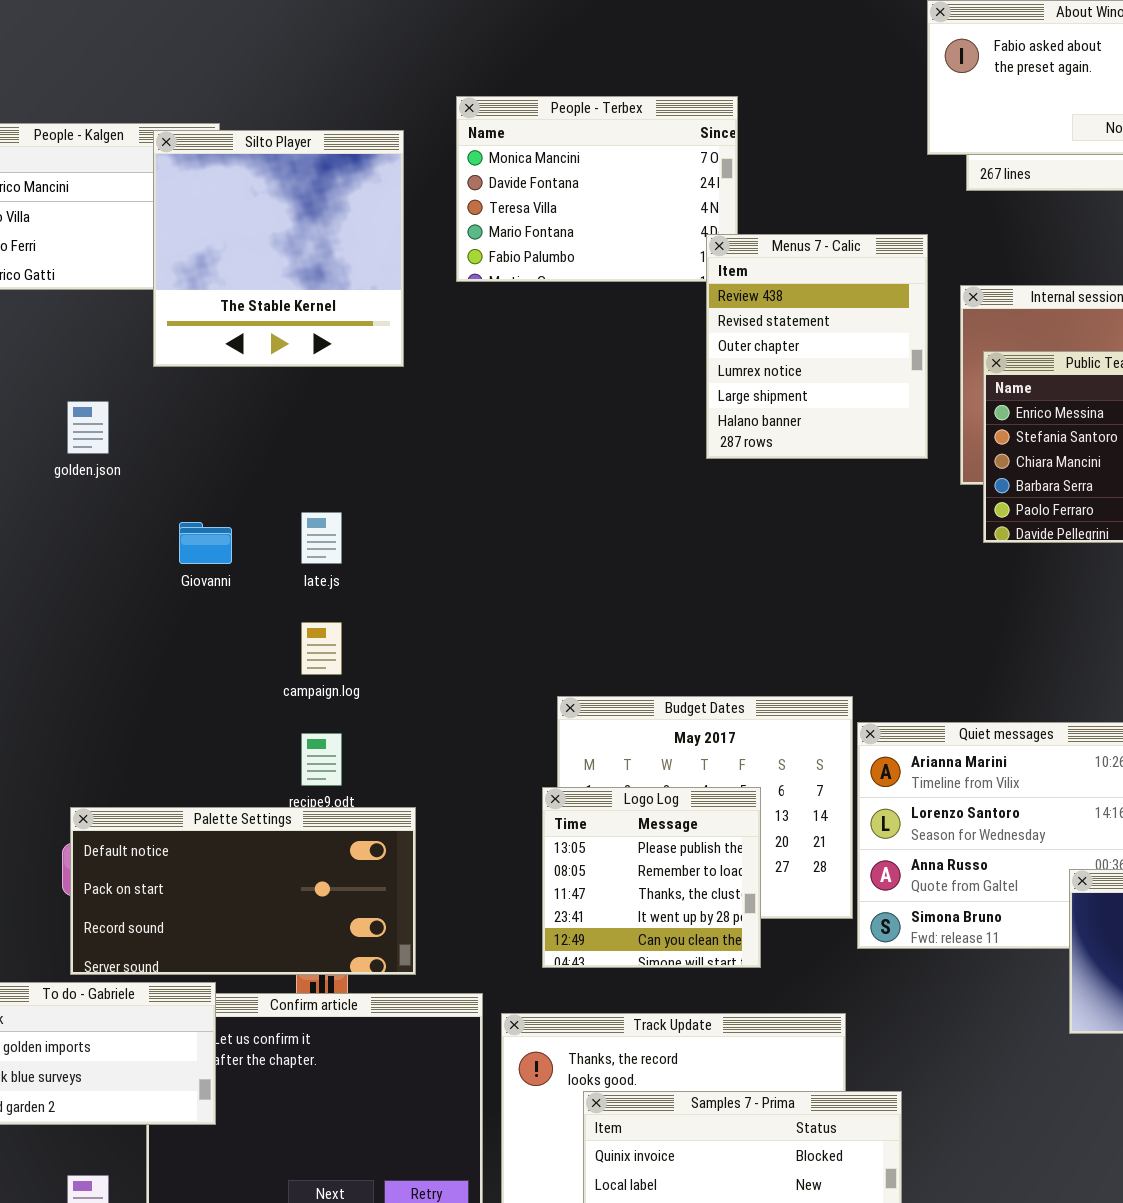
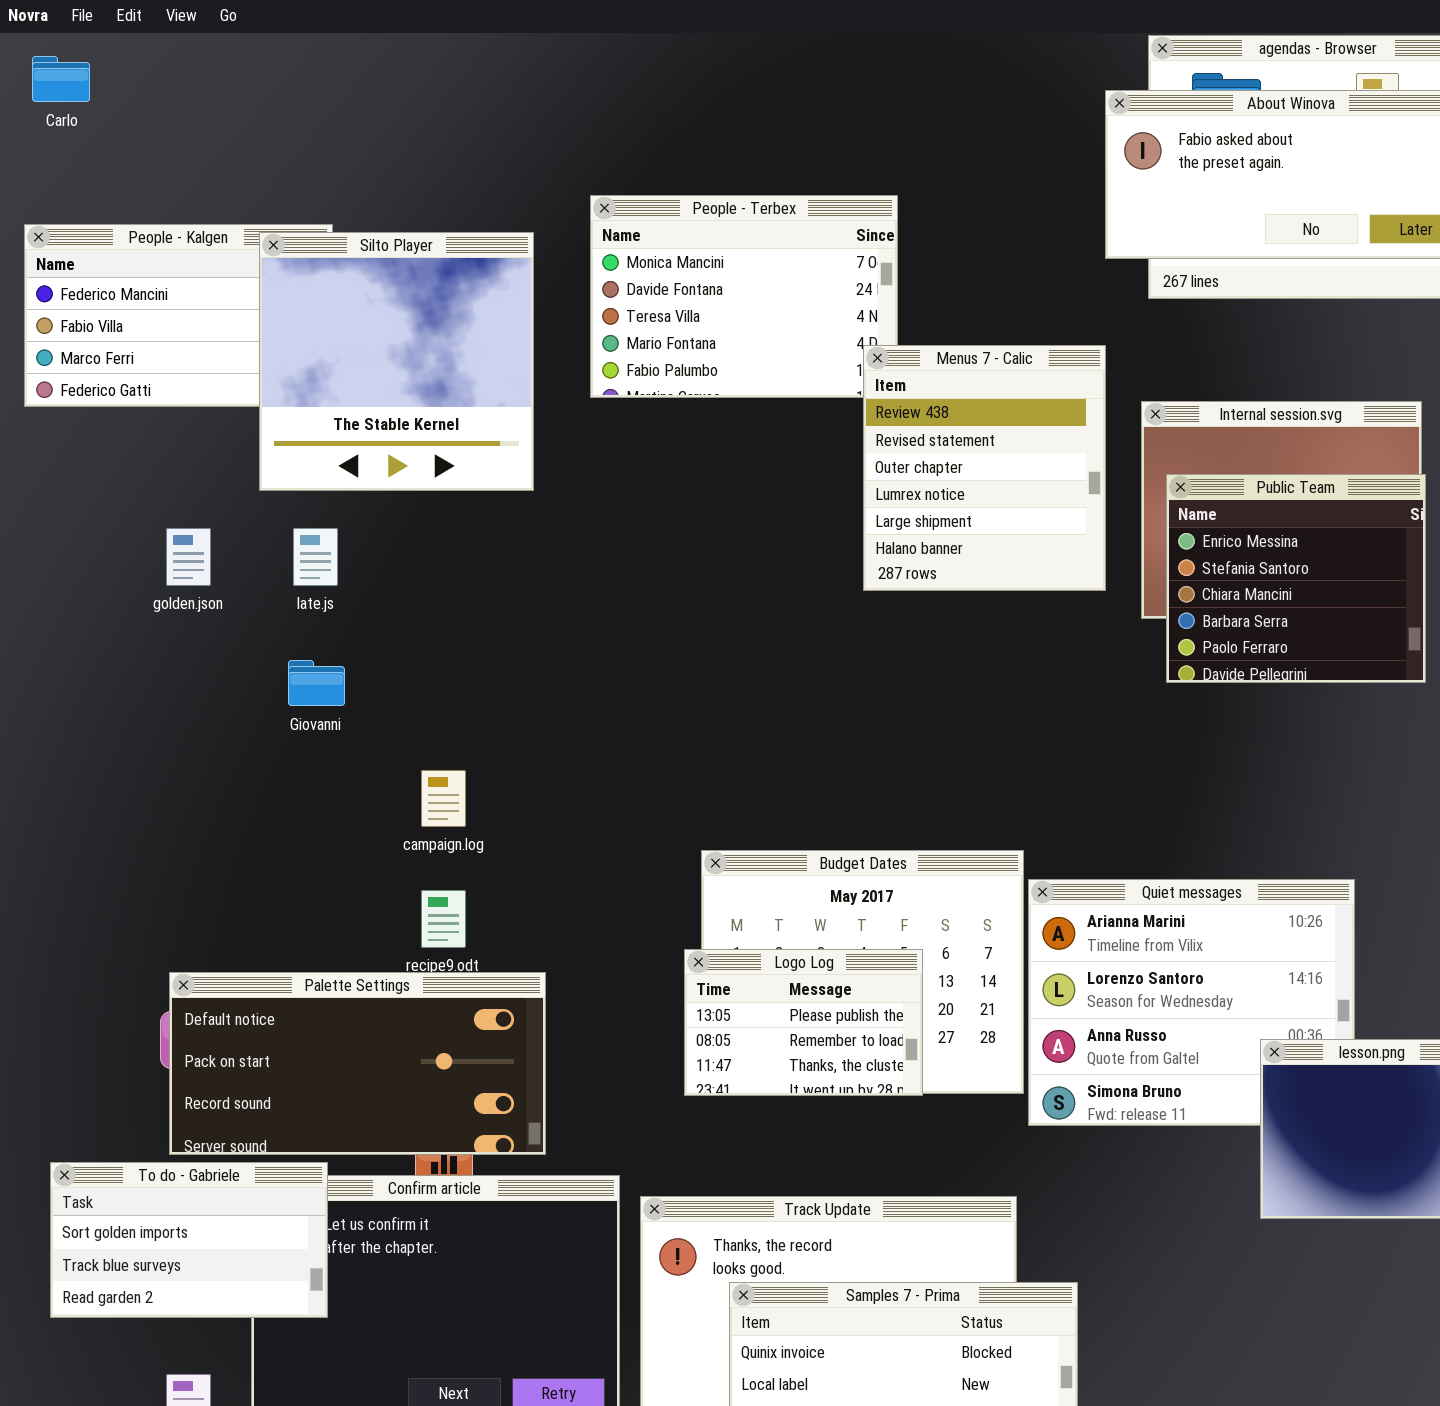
late.js: [301,512,342,564] -> [293,528,338,586], moved
Logo Log: [542,787,761,968] -> [684,949,923,1096], resized

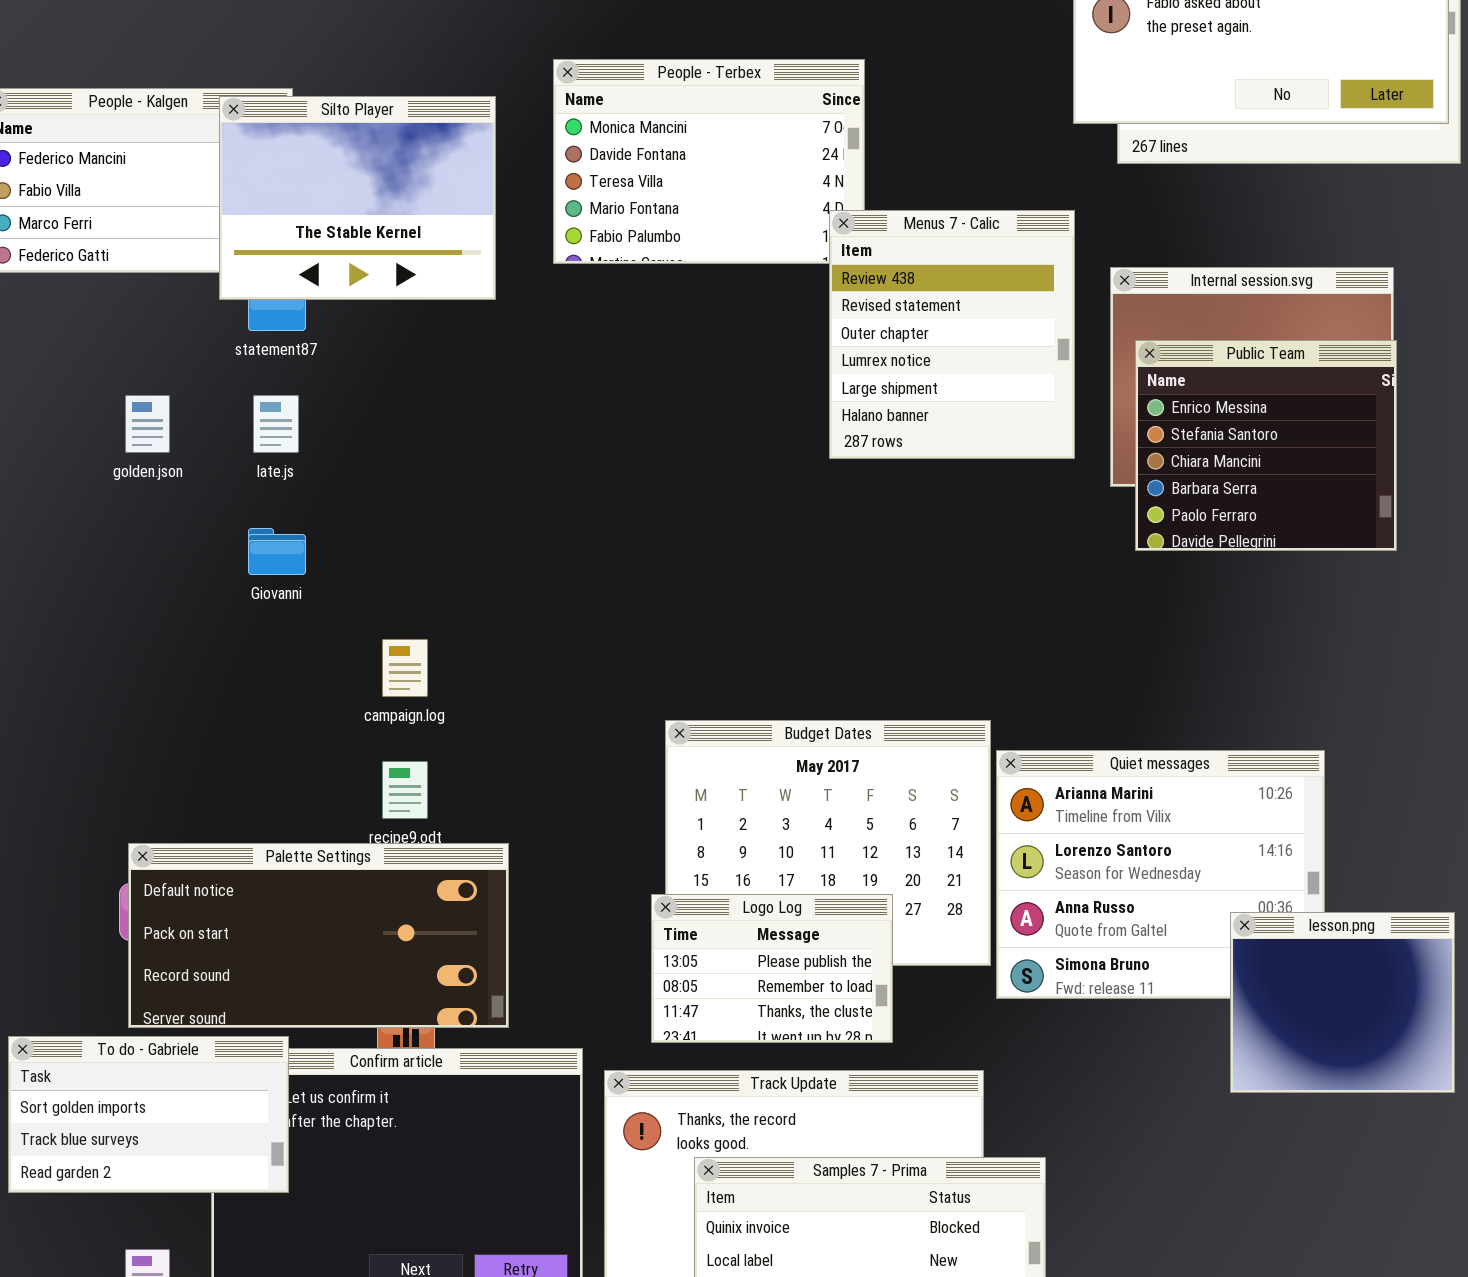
Silto Player: [259,232,534,491] -> [219,96,496,300], resized
Logo Log: [684,949,923,1096] -> [651,894,893,1043], moved

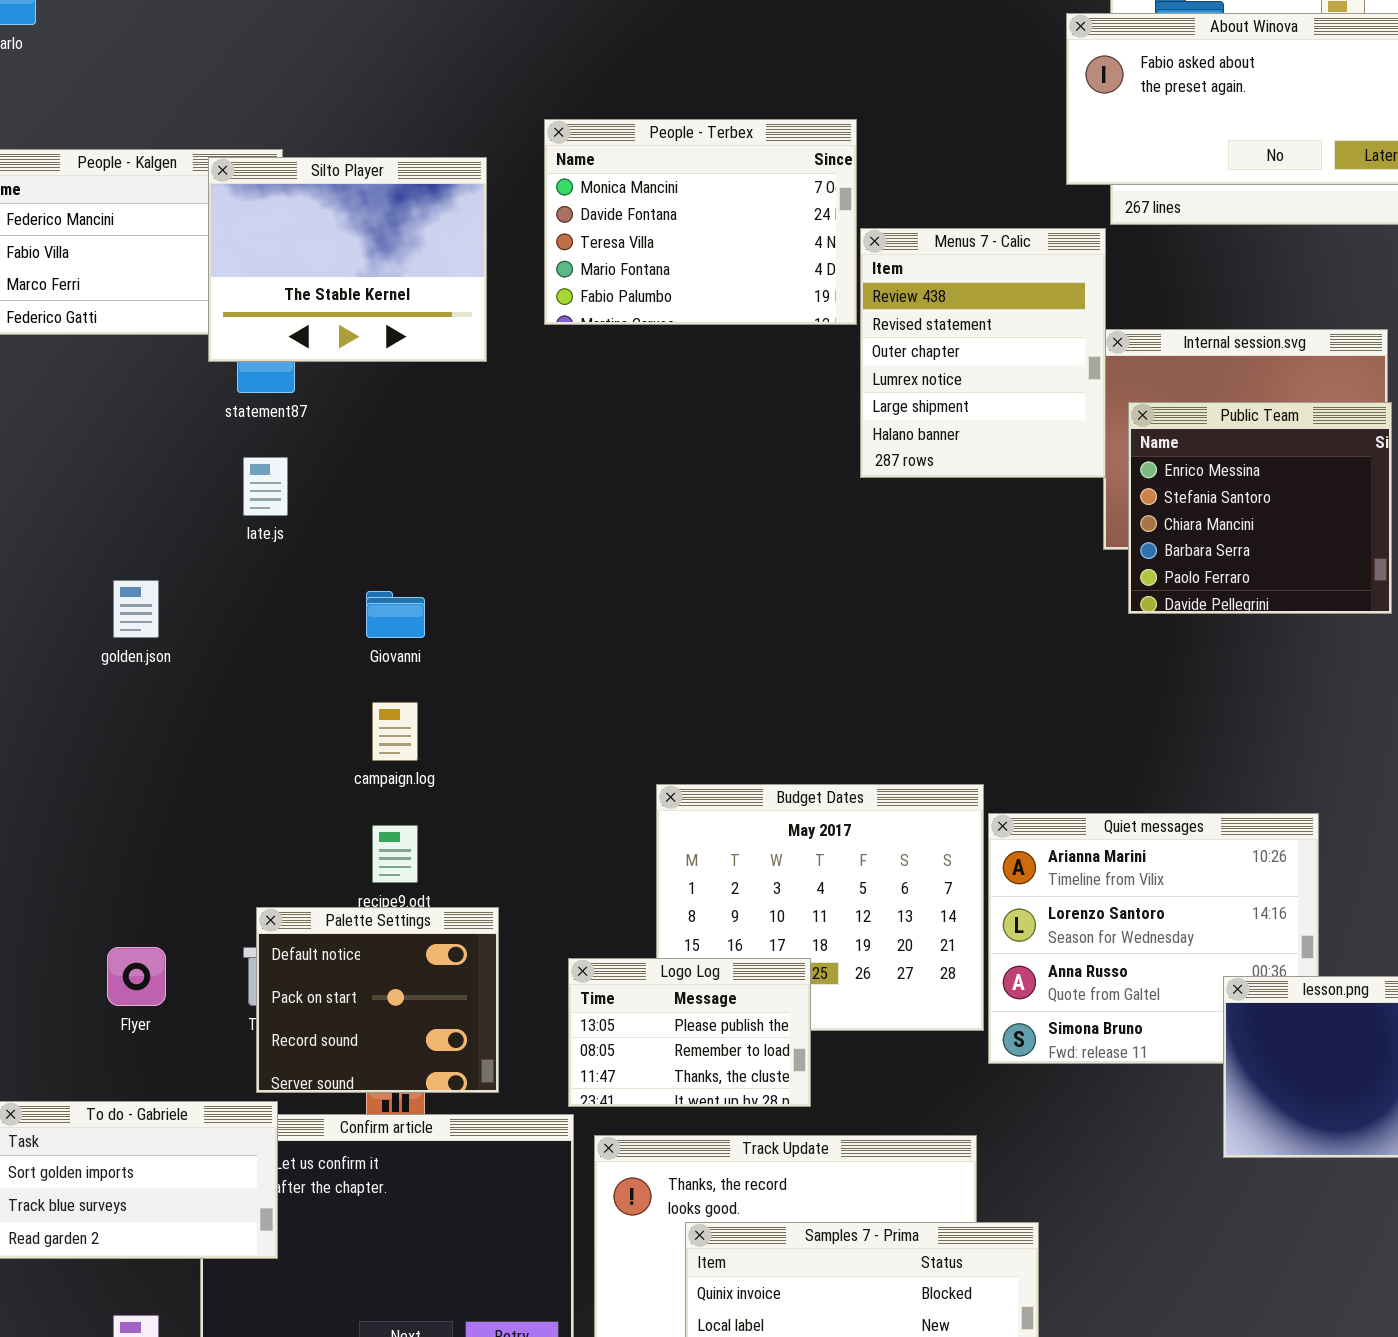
Menus 7 - Calic: [829,210,1075,459] -> [860,228,1106,478], moved
golden.json: [125,395,170,453] -> [113,580,159,638], moved
Giovanni: [248,528,306,575] -> [366,591,425,638], moved
Palette Settings: [128,843,509,1028] -> [256,907,499,1093], resized
Logo Log: [651,894,893,1043] -> [568,958,811,1107], moved

